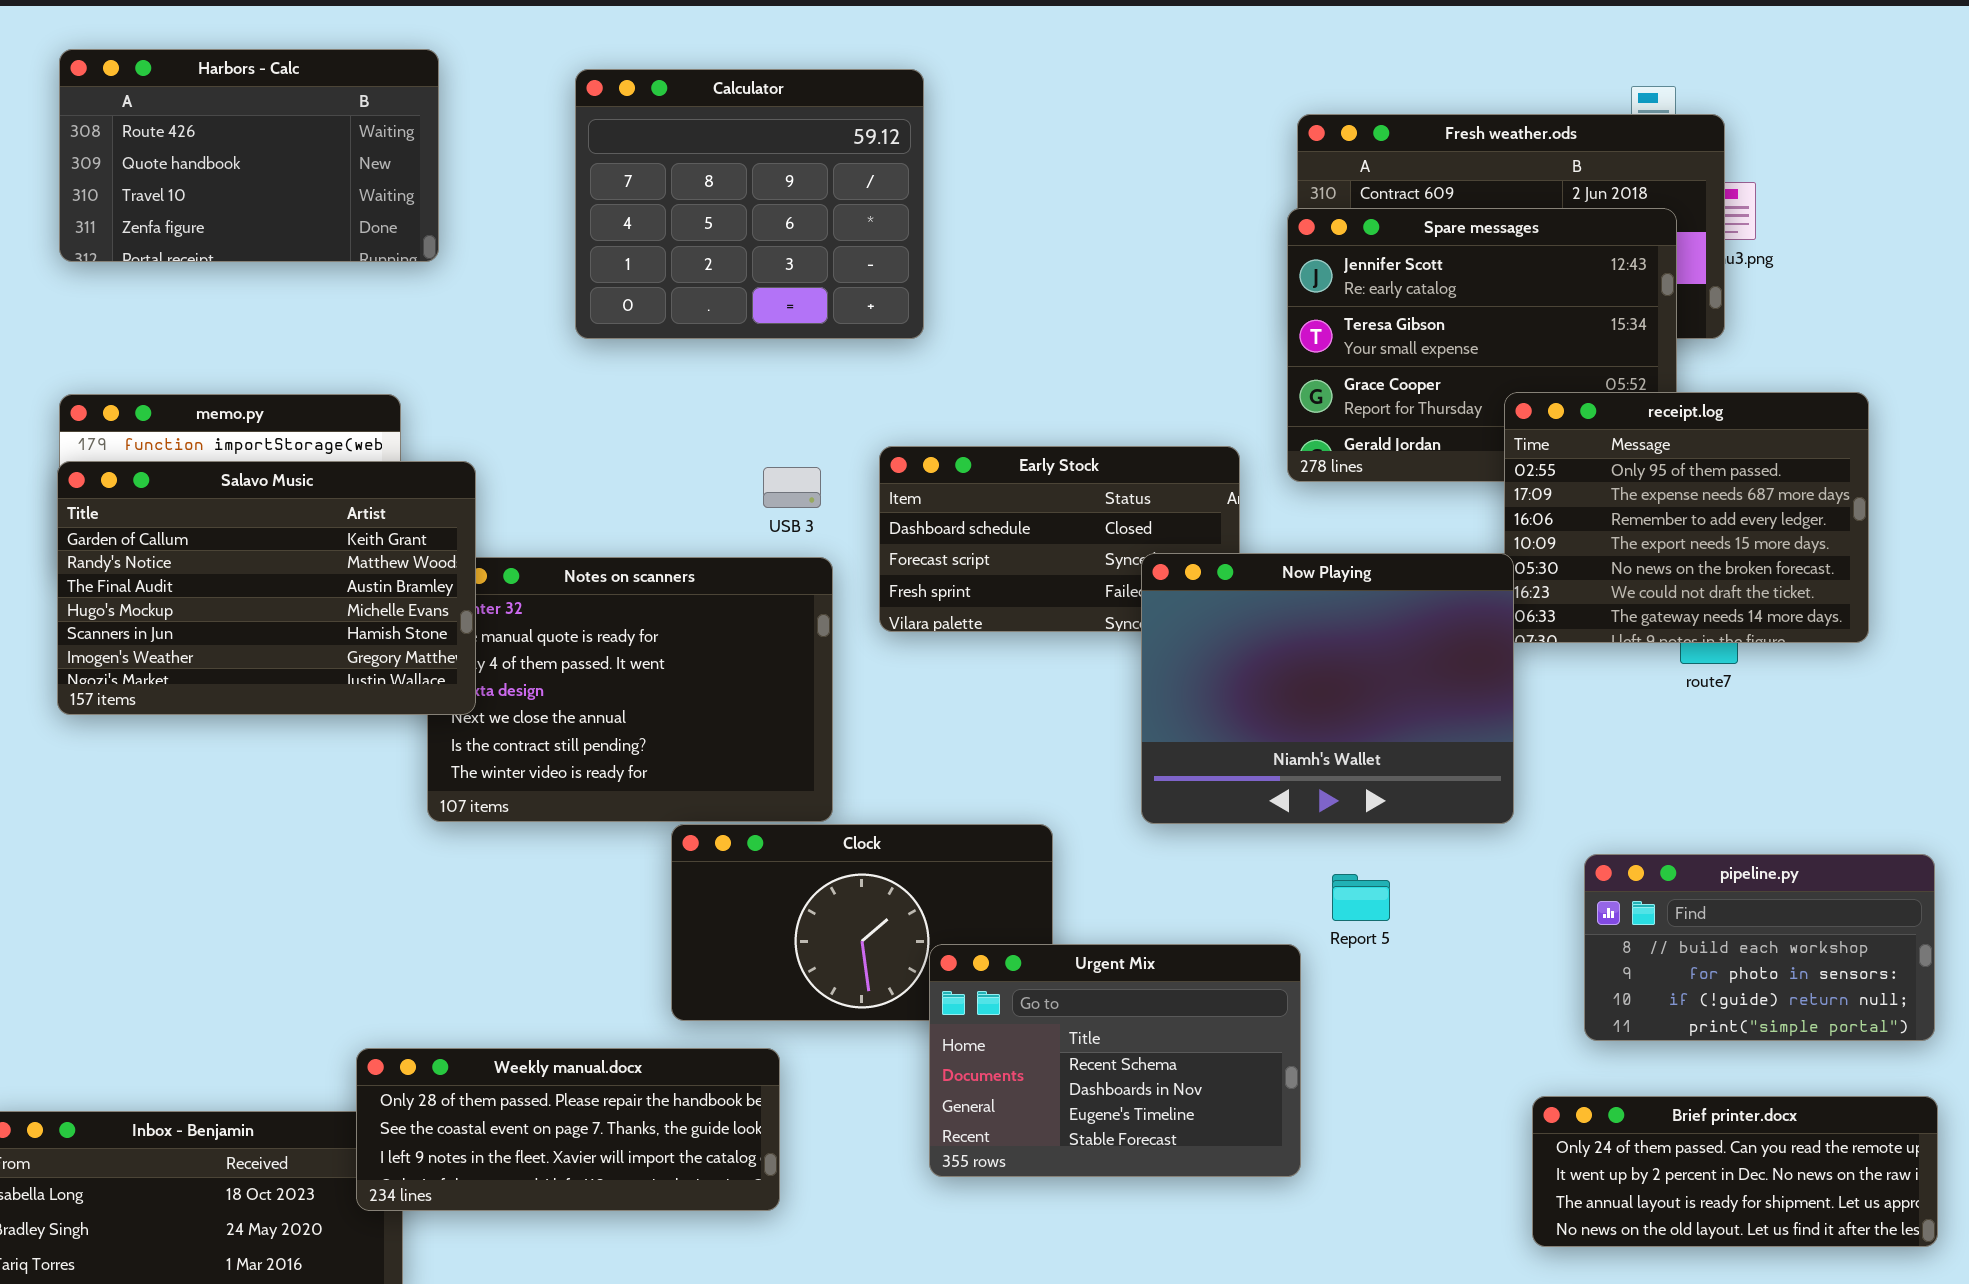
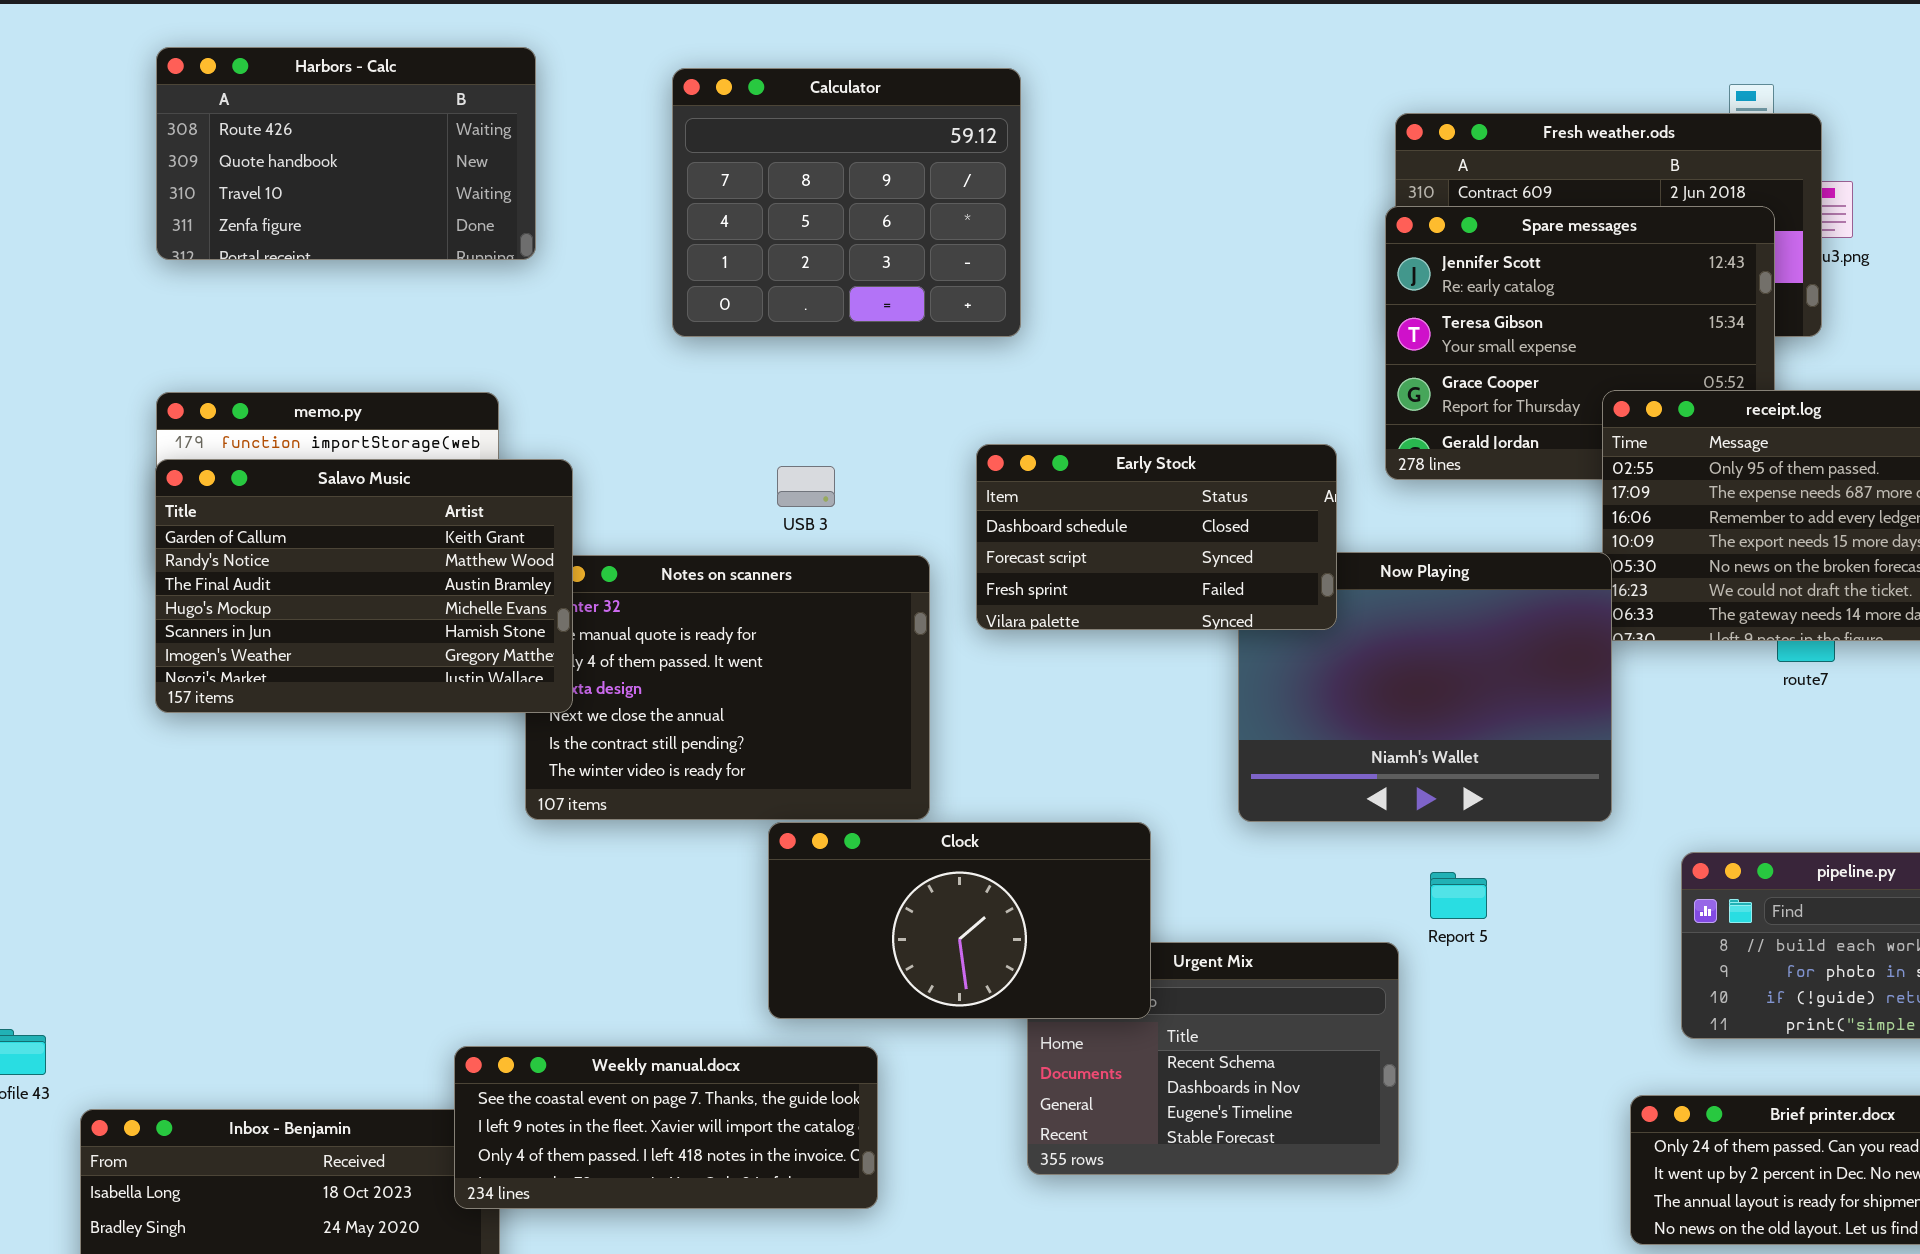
Early Stock: [879,446,1240,632] -> [976,444,1337,630], raised
USB 3: [763,467,821,508] -> [777,466,835,507], moved
Clock: [671,824,1053,1021] -> [768,822,1151,1019], raised
Weekly manual.docx: [356,1048,780,1211] -> [454,1046,878,1209], scrolled down 1 row

